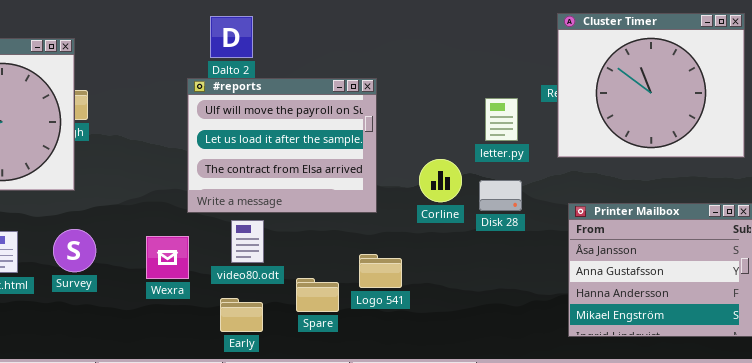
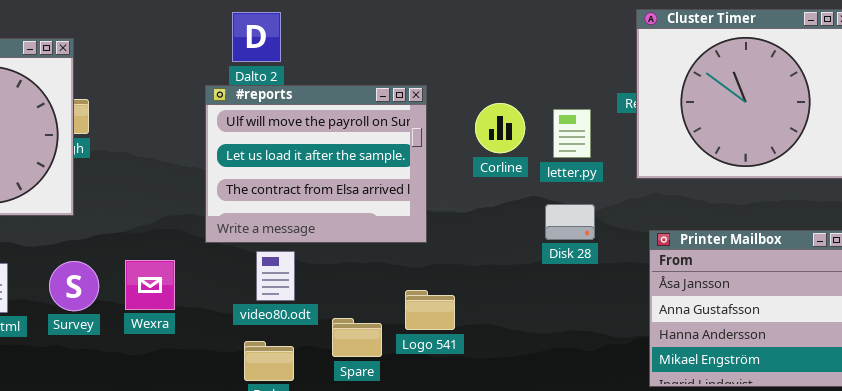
Corline: [419,159,462,202] -> [475,103,525,153], moved
Wexra: [146,236,189,279] -> [125,260,175,310], moved

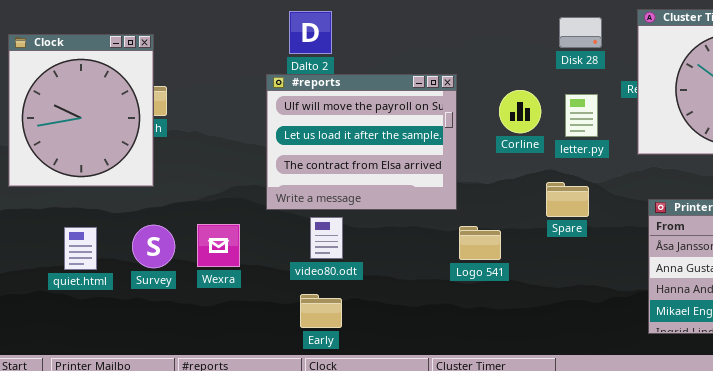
Disk 28: [545,204,595,240] -> [559,17,602,48], moved
Logo 541: [405,290,455,330] -> [459,226,501,260], moved
Spare: [332,318,382,357] -> [546,182,589,217], moved

